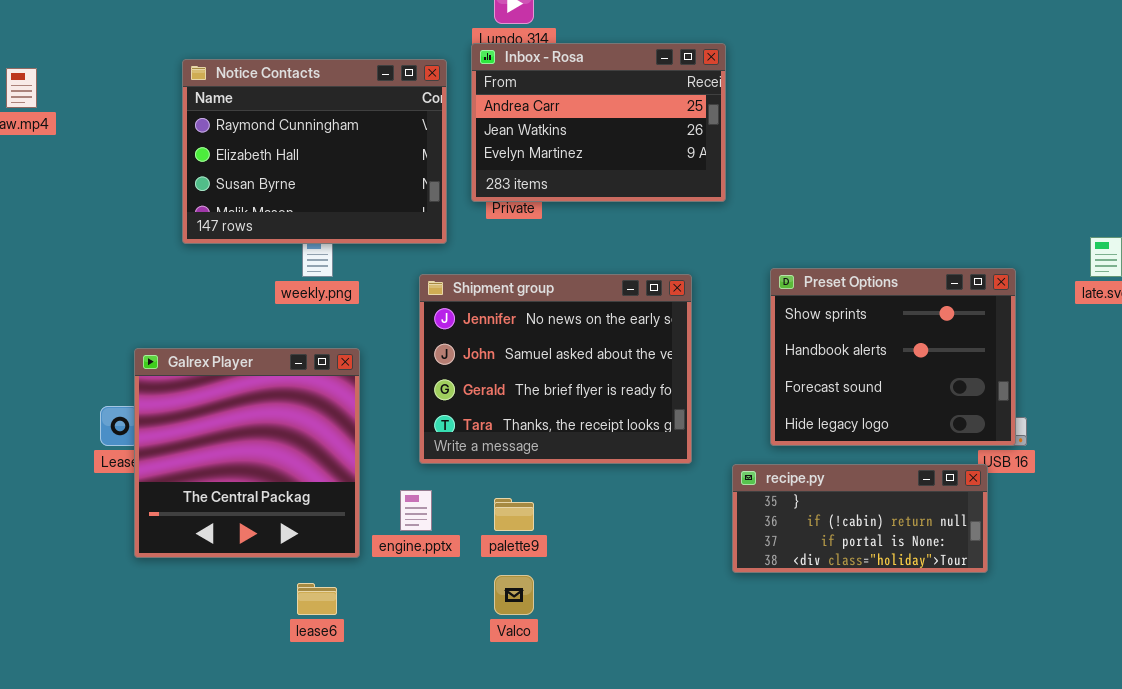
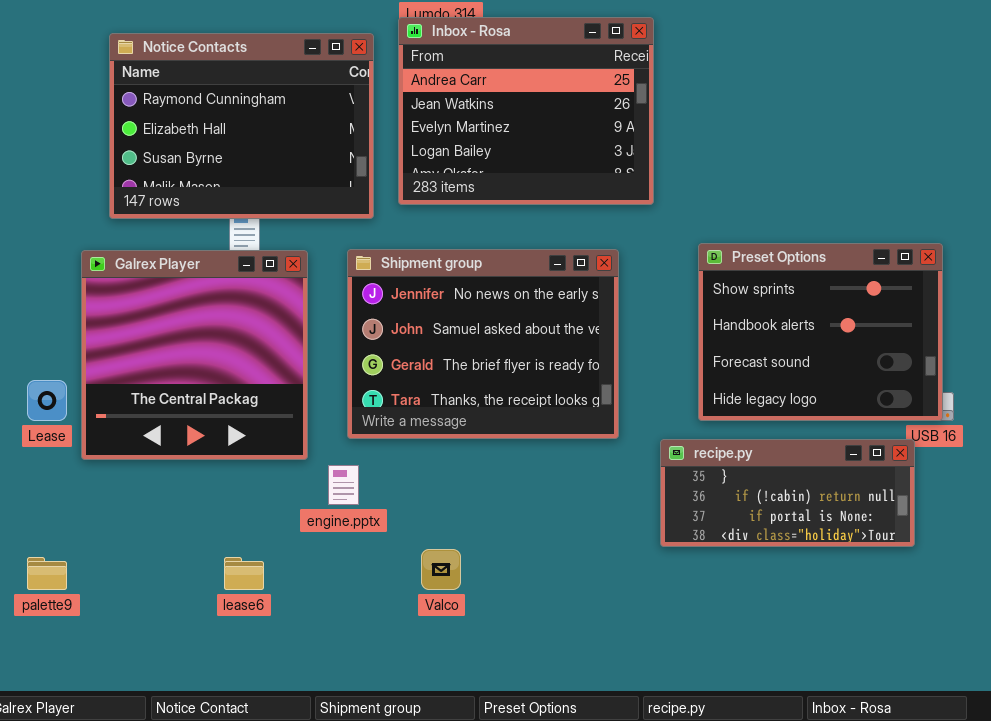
Inbox - Rosa: [471,43,726,202] -> [398,17,654,205], resized
Galrex Player: [134,348,360,558] -> [81,250,308,460], moved
palette9: [494,498,534,531] -> [27,557,67,590], moved

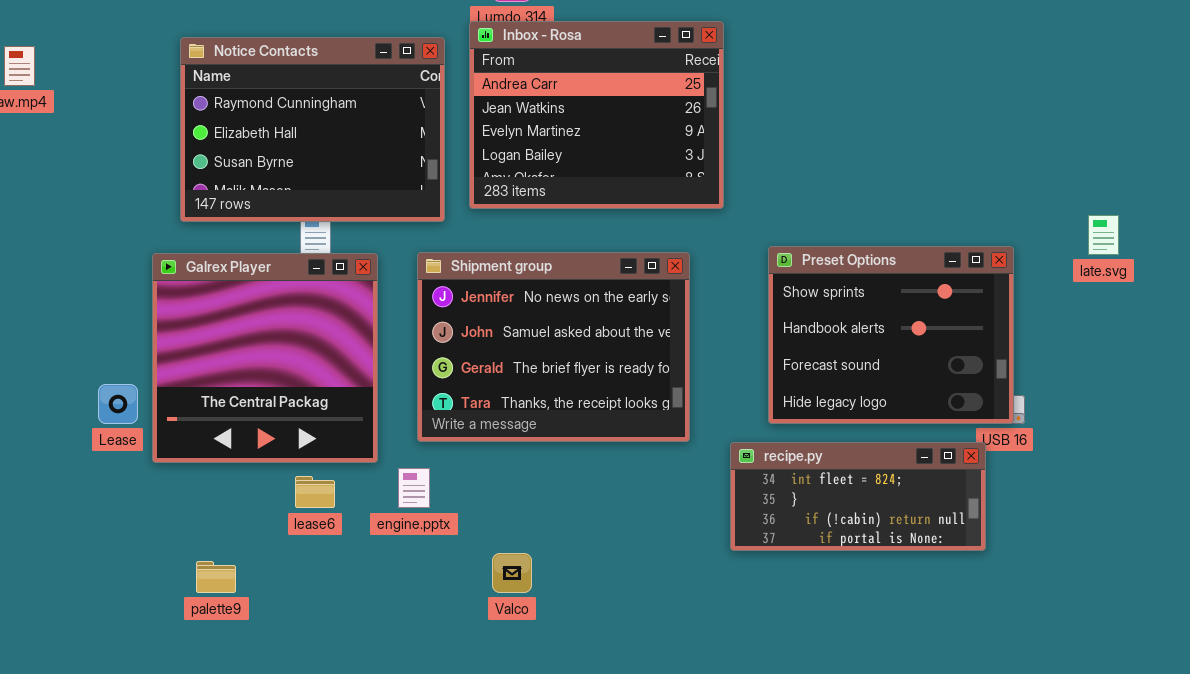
recipe.py: [660,439,915,547] -> [730,442,986,551], scrolled up 1 row
palette9: [27,557,67,590] -> [196,561,236,593], moved
lease6: [224,557,264,590] -> [295,476,335,508], moved

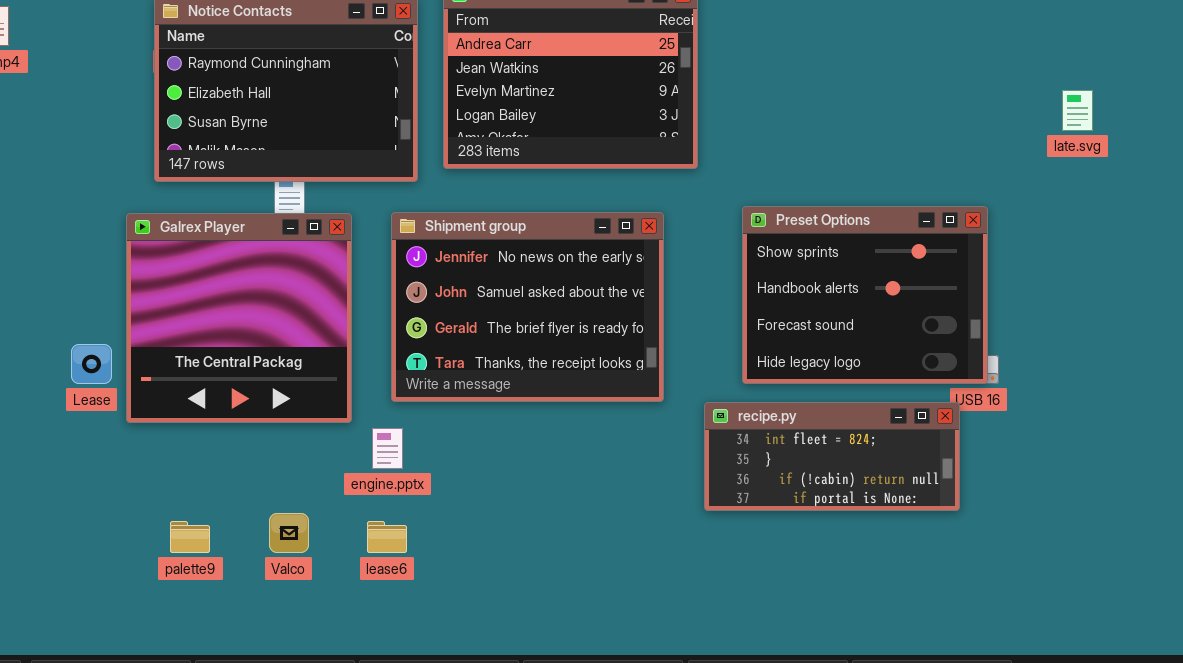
late.svg: [1088,215,1119,255] -> [1062,90,1093,131], moved
lease6: [295,476,335,508] -> [367,521,407,553], moved
Valco: [492,553,532,593] -> [269,513,309,553], moved

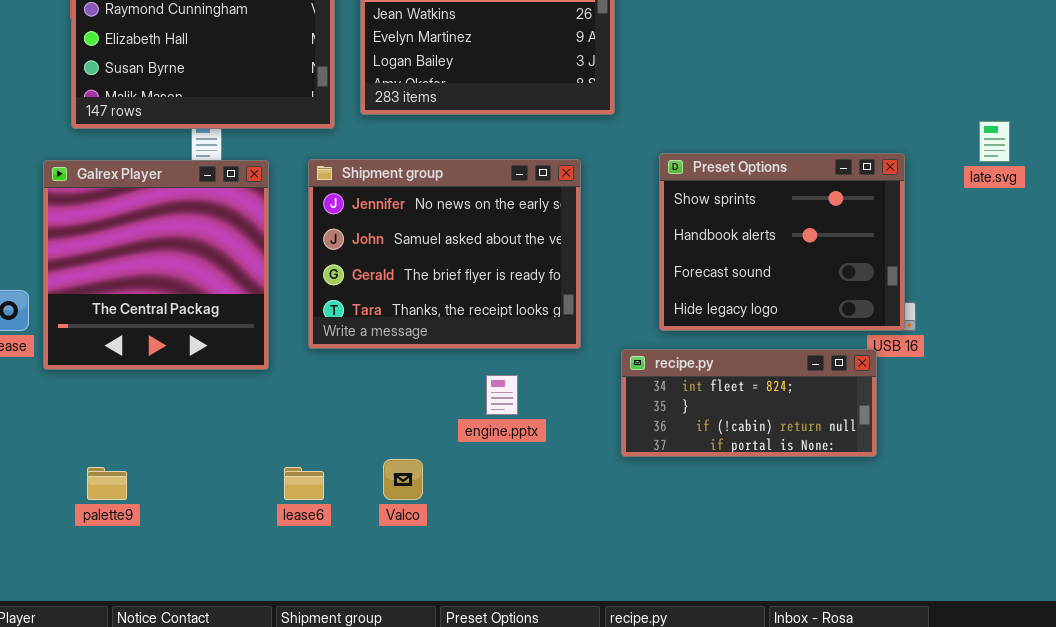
late.svg: [1062,90,1093,131] -> [979,121,1010,162], moved
engine.pptx: [372,428,403,469] -> [486,375,518,415], moved
Valco: [269,513,309,553] -> [383,459,423,500], moved

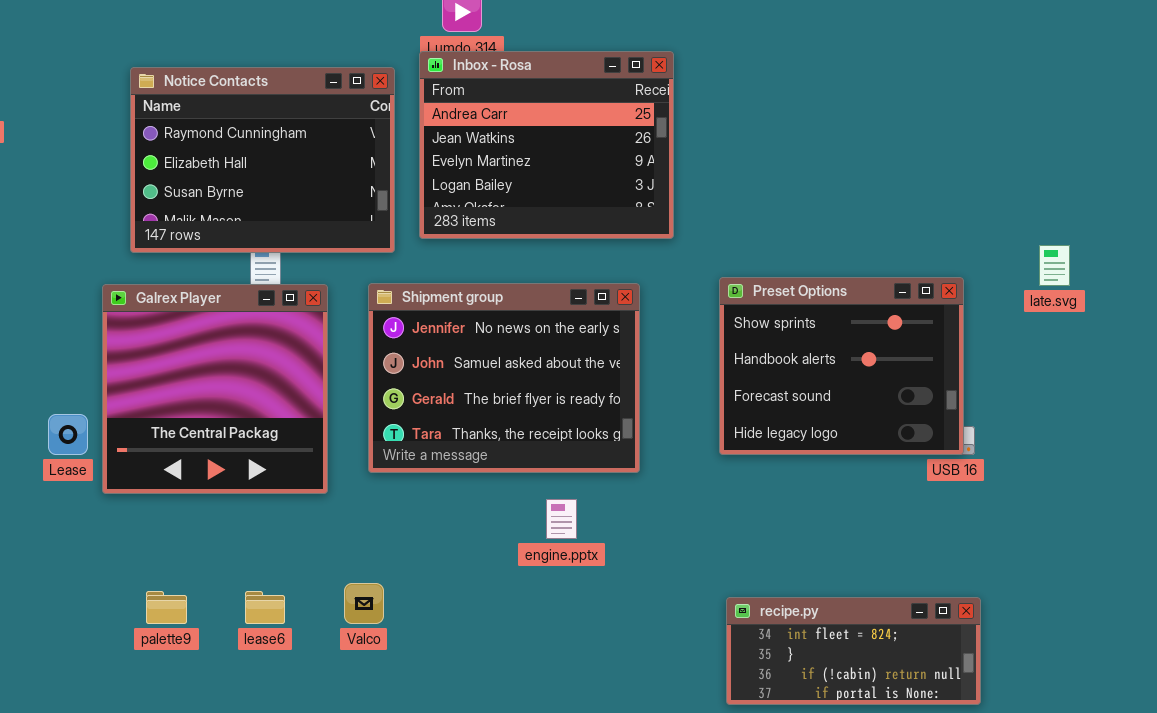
recipe.py: [621,349,877,457] -> [726,597,981,705], moved
Valco: [383,459,423,500] -> [344,583,384,624], moved
lease6: [284,467,324,500] -> [245,591,285,624], moved

